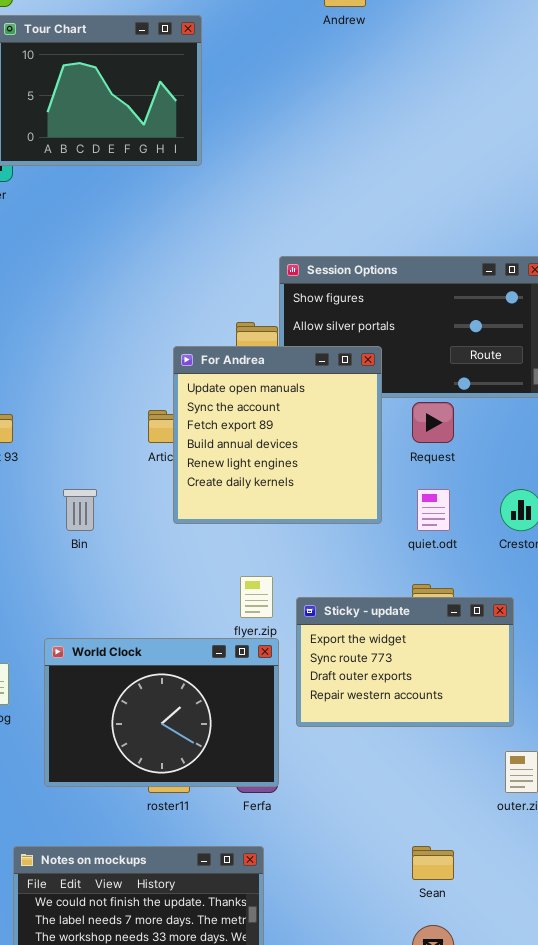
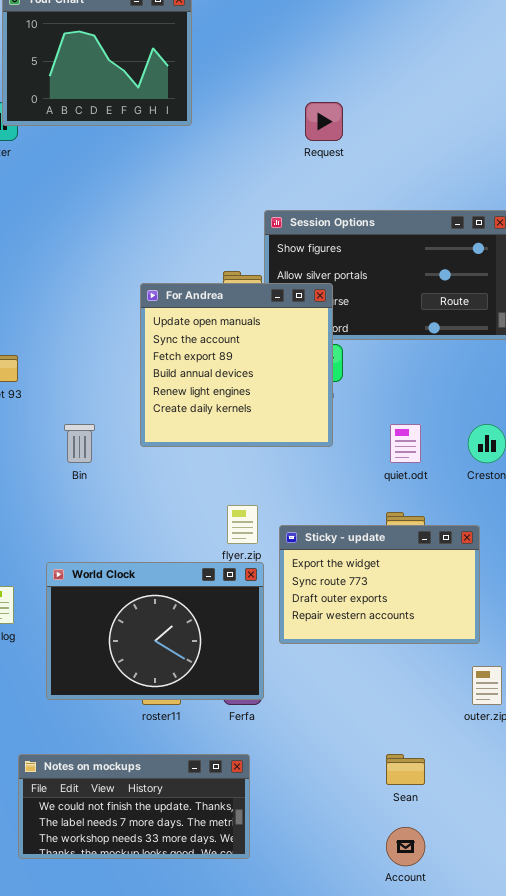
For Andrea: [173,346,382,524] -> [140,283,333,447], moved
Request: [412,402,454,443] -> [305,102,343,141], moved

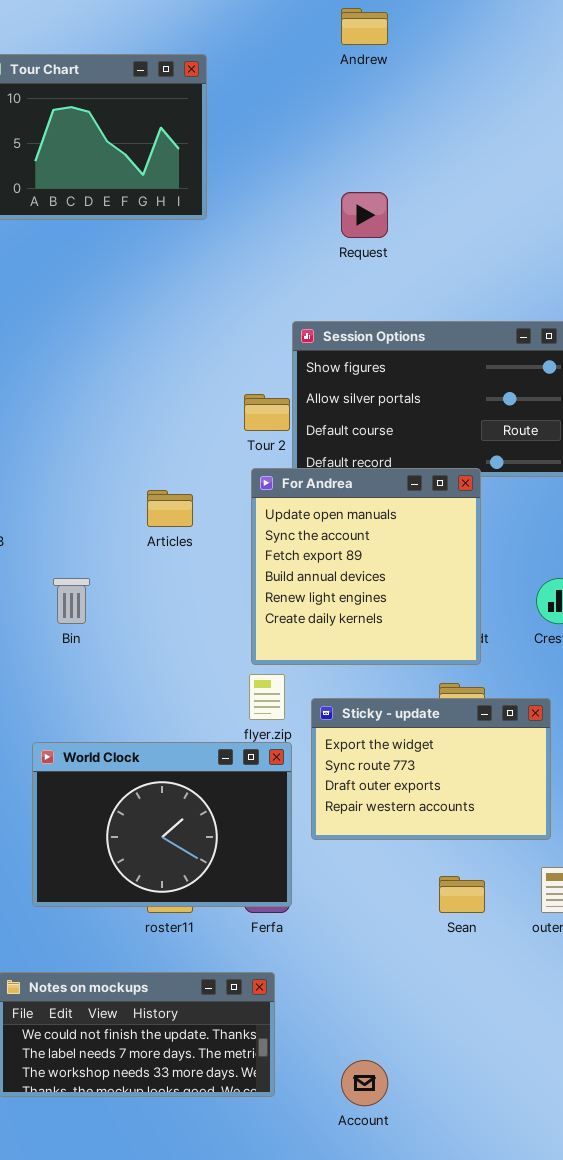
For Andrea: [140,283,333,447] -> [251,468,481,665], moved
Sean: [386,754,425,785] -> [439,876,485,913], moved
Account: [386,827,425,866] -> [341,1060,388,1106], moved

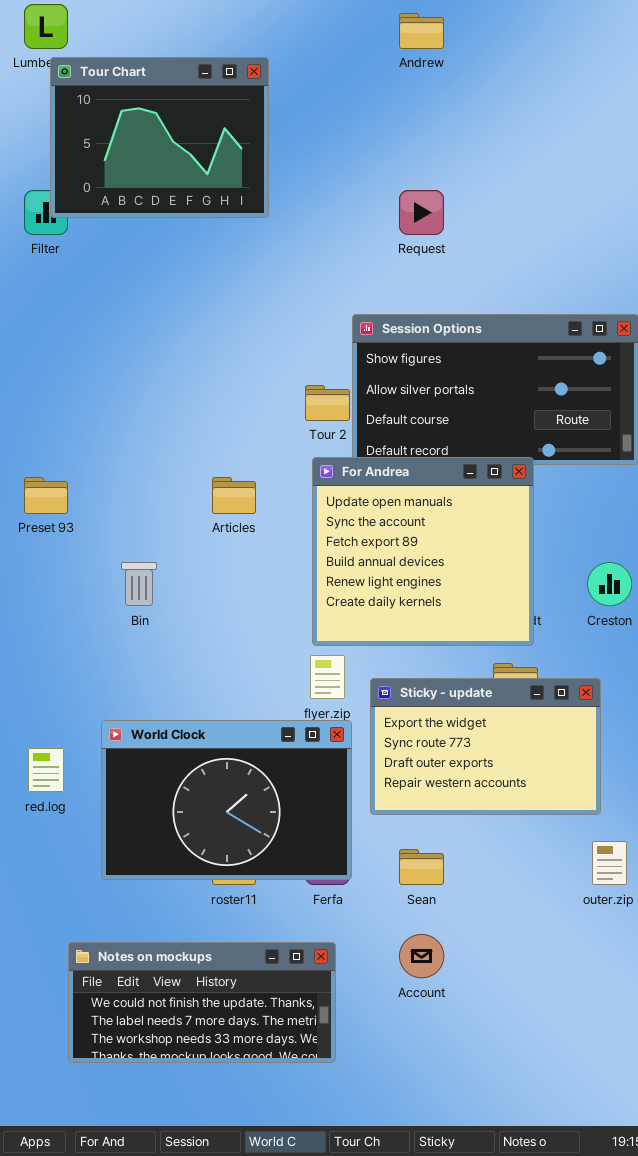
Sean: [439,876,485,913] -> [399,849,444,885], moved
Account: [341,1060,388,1106] -> [399,934,444,978], moved

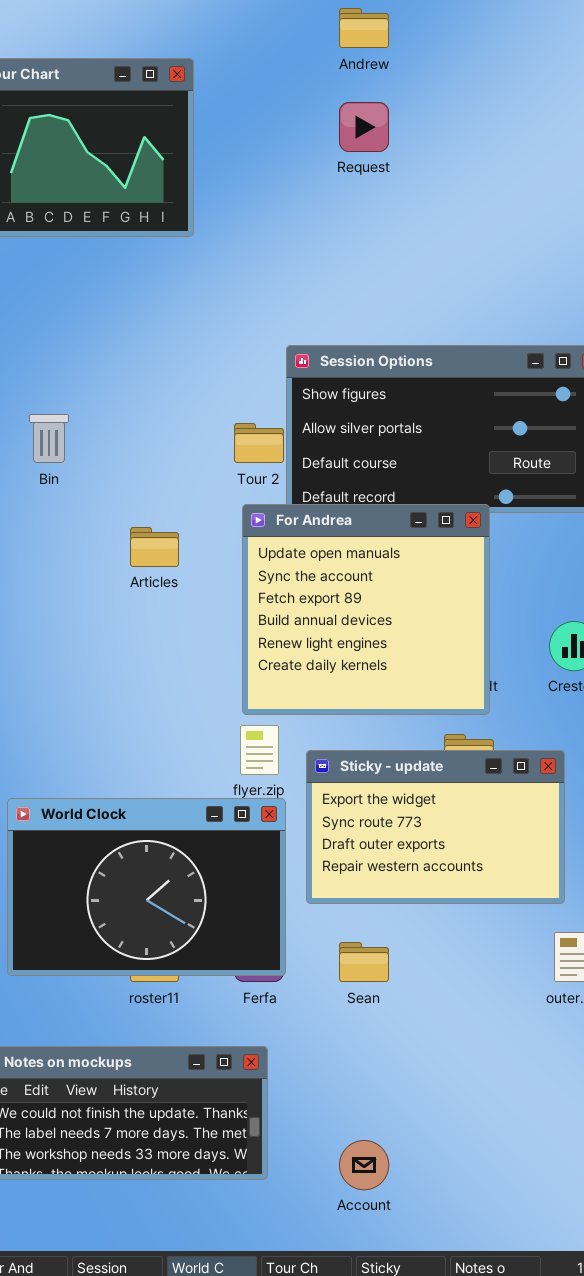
Request: [399,190,444,235] -> [339,102,389,152], moved
Bin: [121,562,157,606] -> [29,414,69,463], moved
Account: [399,934,444,978] -> [339,1140,389,1190], moved

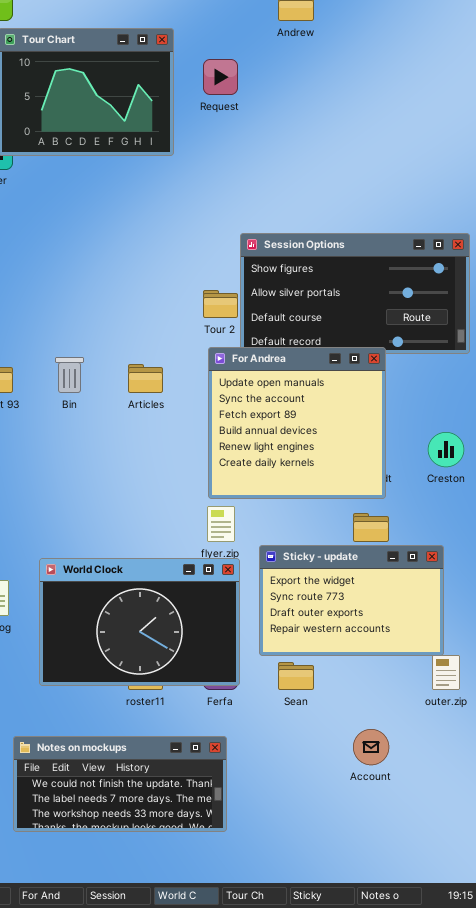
Request: [339,102,389,152] -> [203,59,238,95], moved
Bin: [29,414,69,463] -> [55,357,84,393], moved
Sticky - update: [306,750,565,904] -> [259,545,444,656], moved
Account: [339,1140,389,1190] -> [353,729,389,765], moved

